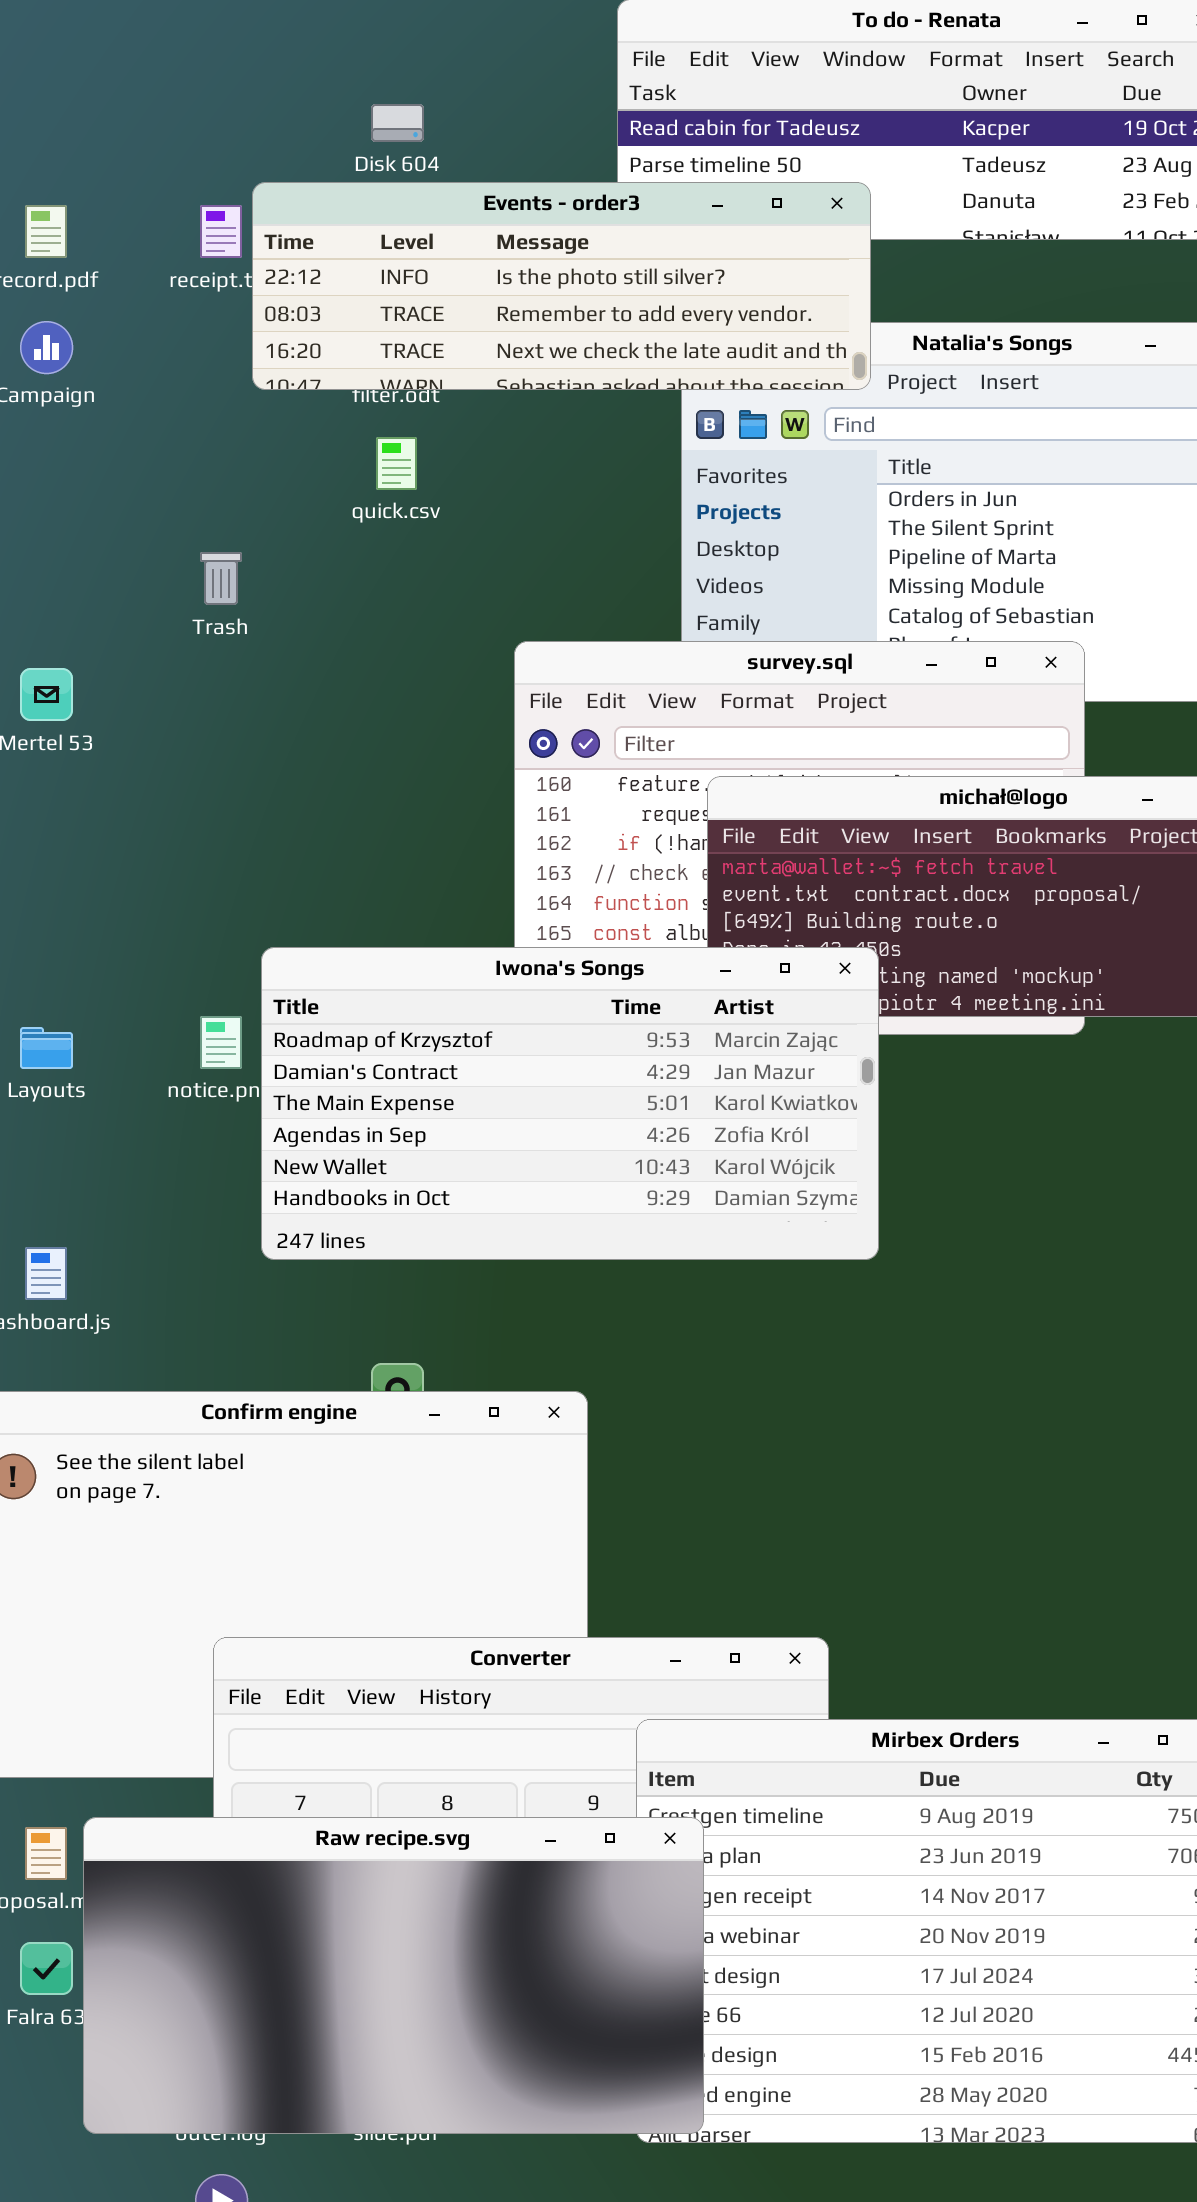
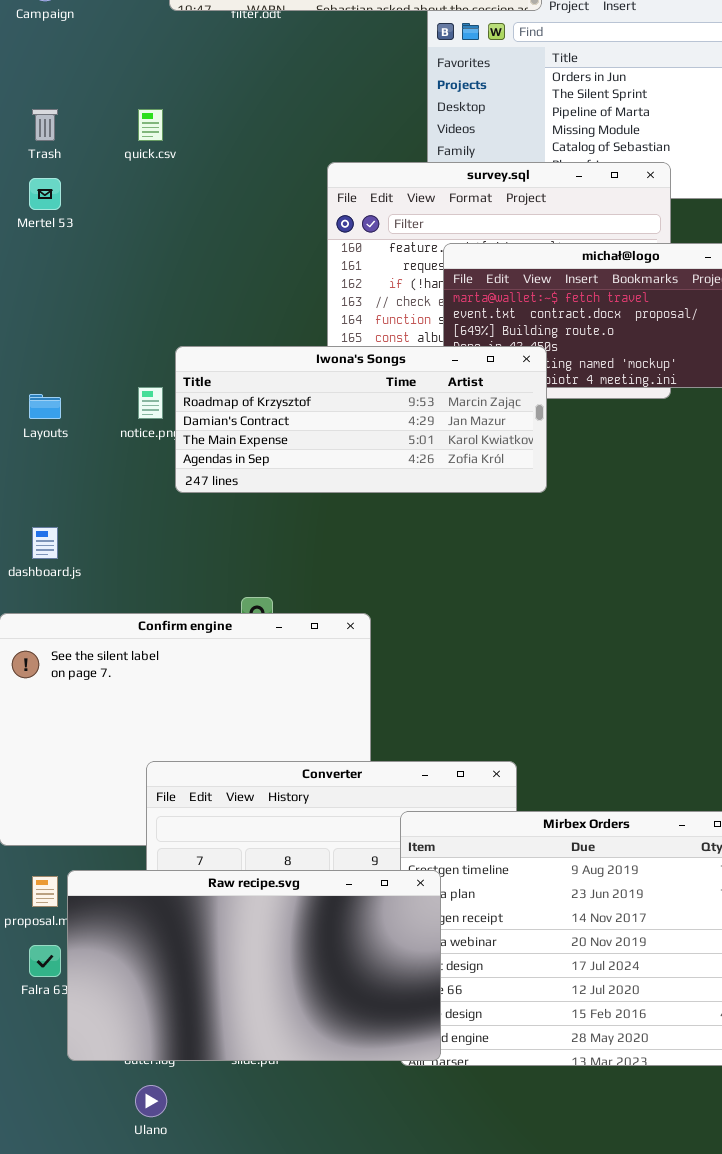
quick.csv: [376,437,417,490] -> [138,109,163,141], moved
Trash: [200,552,242,605] -> [32,109,58,141], moved
Iwona's Songs: [261,947,879,1260] -> [175,346,547,493], resized

